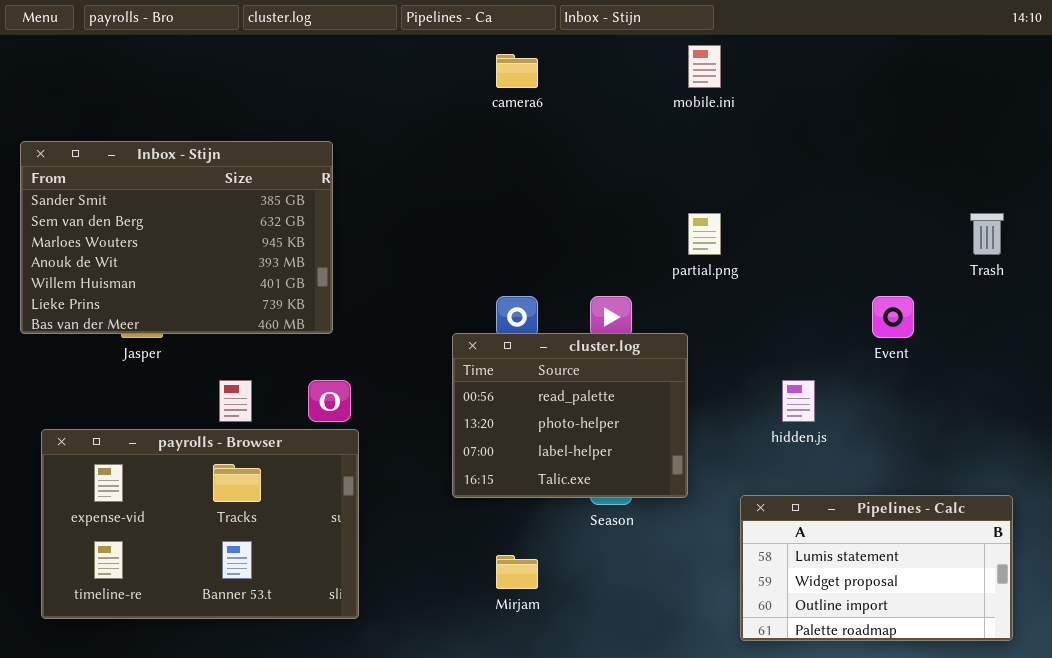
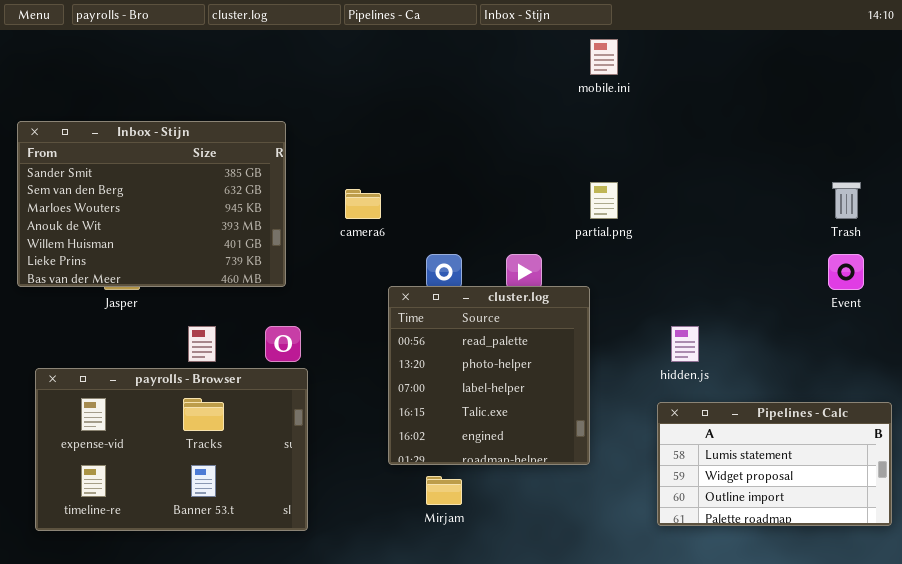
camera6: [496,54,538,88] -> [345,189,381,219], moved
Event: [872,296,914,338] -> [828,254,864,290], moved
cluster.log: [452,333,688,498] -> [388,286,590,465], resized
Pipelines - Calc: [740,495,1013,641] -> [657,402,892,526], moved

